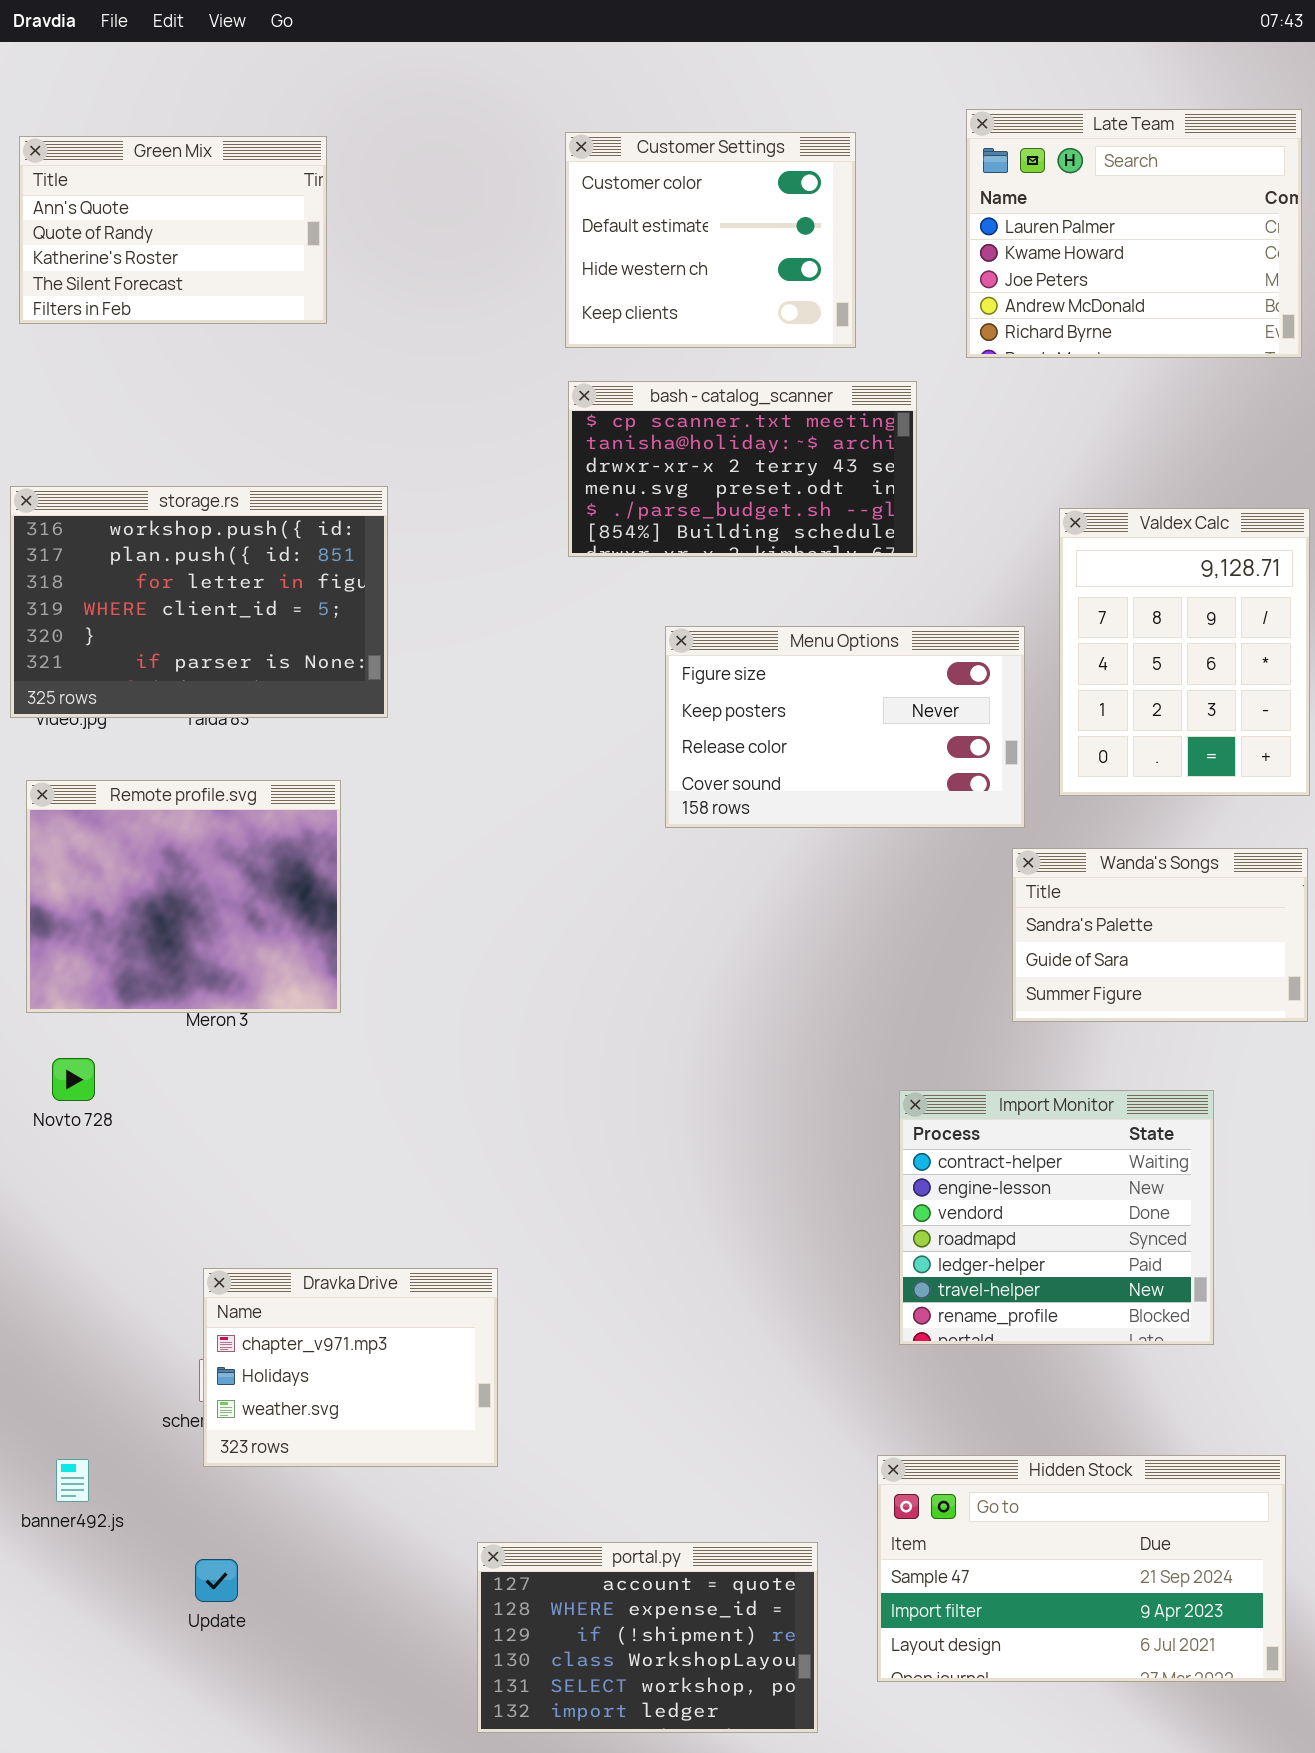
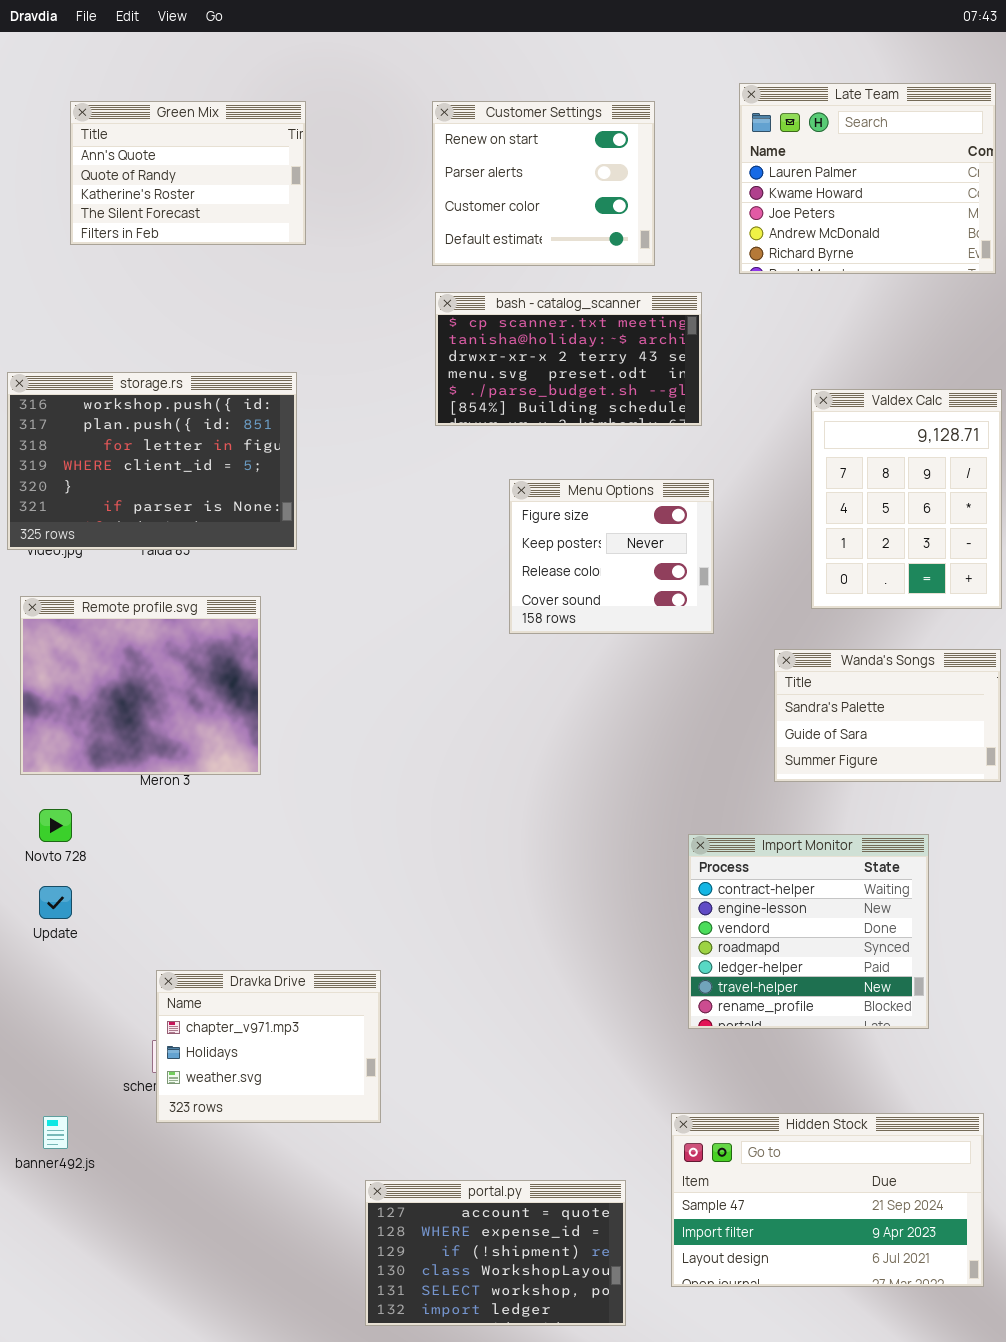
Customer Settings: [565,132,856,348] -> [432,101,655,266], scrolled up 2 rows
Green Mix: [19,136,327,324] -> [70,101,306,245], moved
Menu Options: [665,626,1025,828] -> [509,479,714,634], resized
Update: [195,1559,238,1602] -> [39,886,72,919], moved

